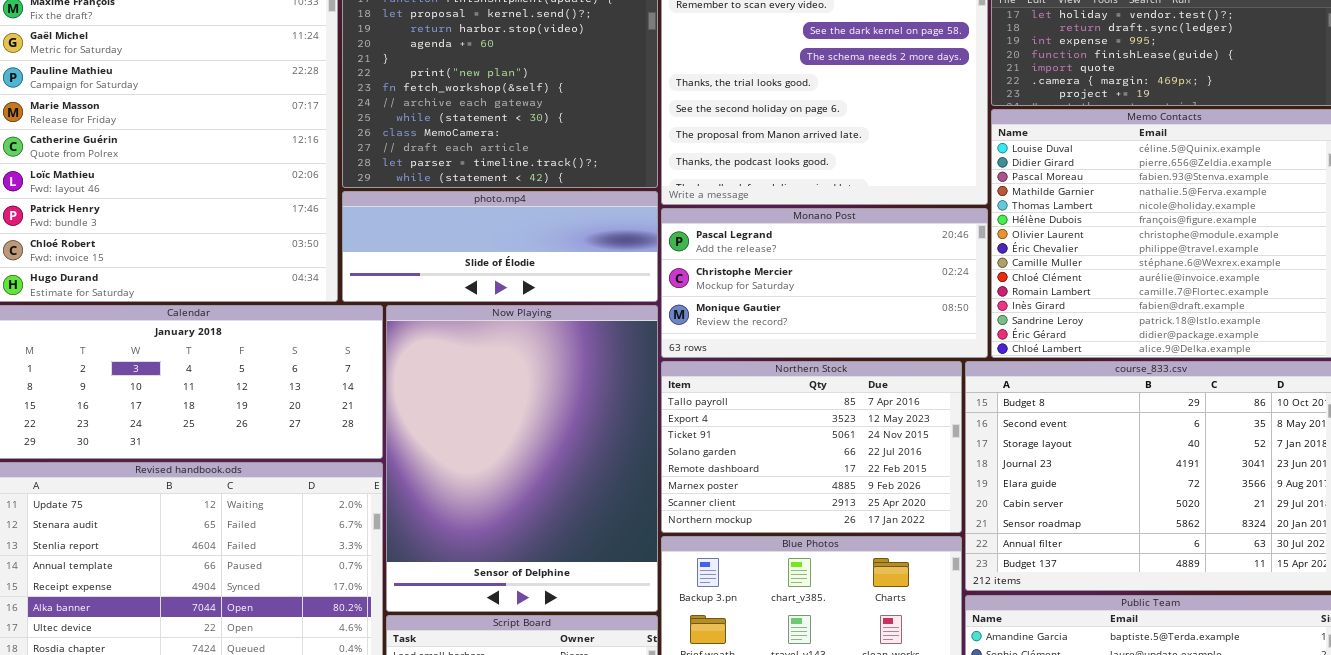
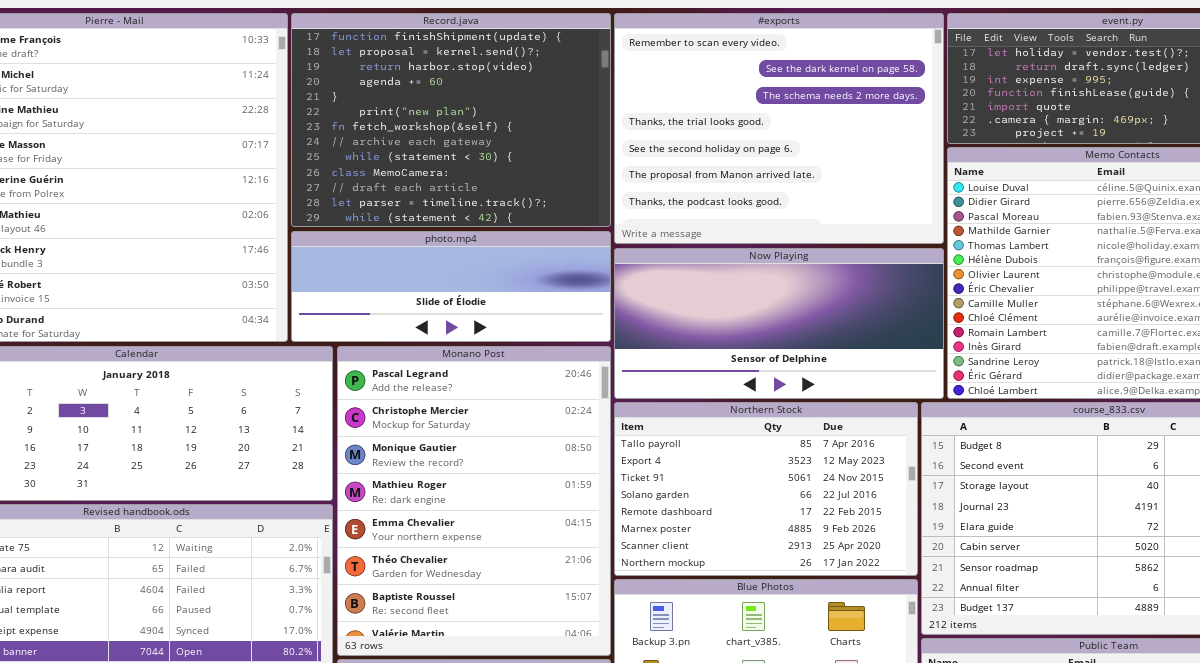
Monano Post: [661,208,988,358] -> [337,346,611,656], moved, resized
Now Playing: [386,305,658,612] -> [614,248,944,399], moved, resized

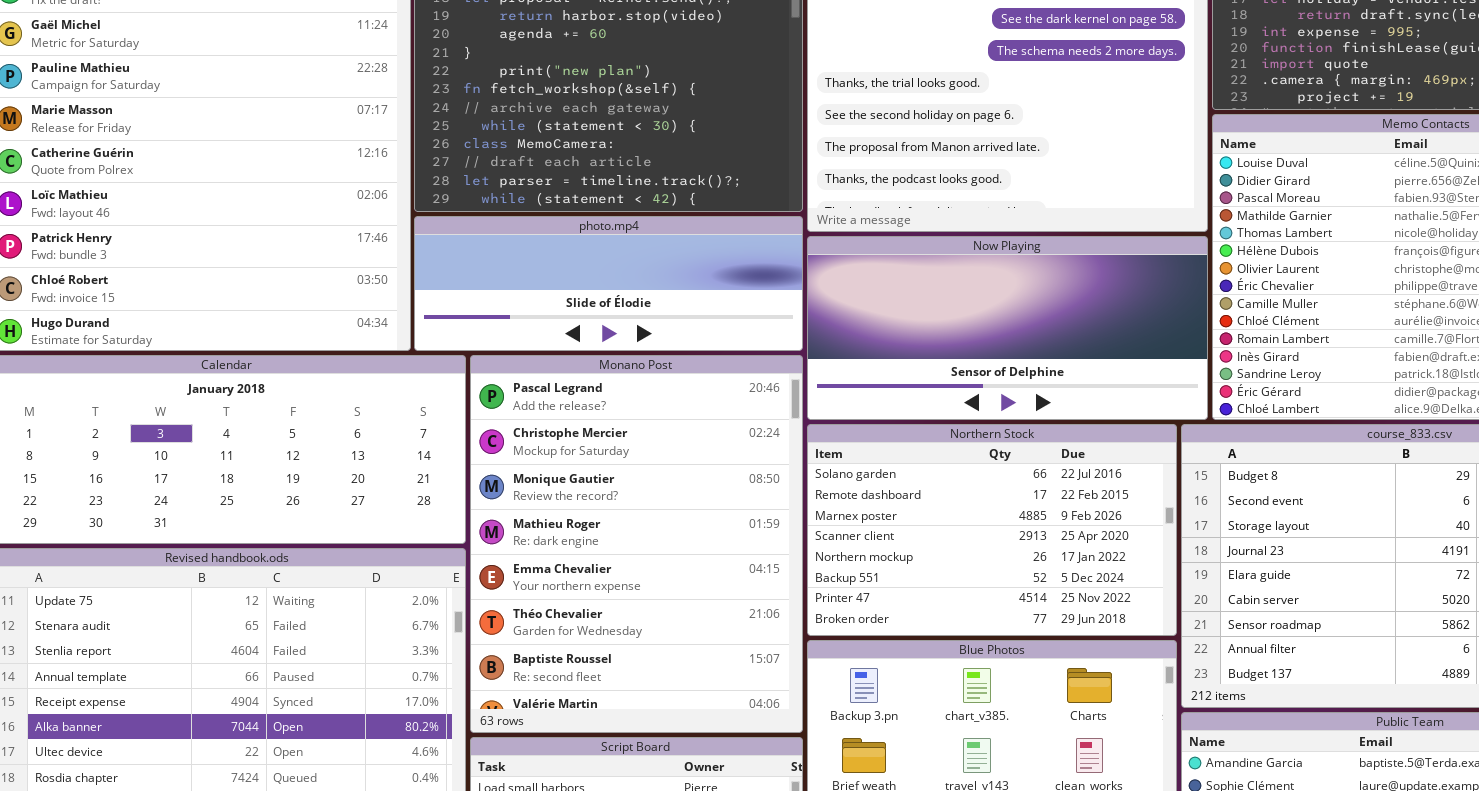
Northern Stock: [614,402,918,576] -> [807,424,1177,636], scrolled down 3 rows

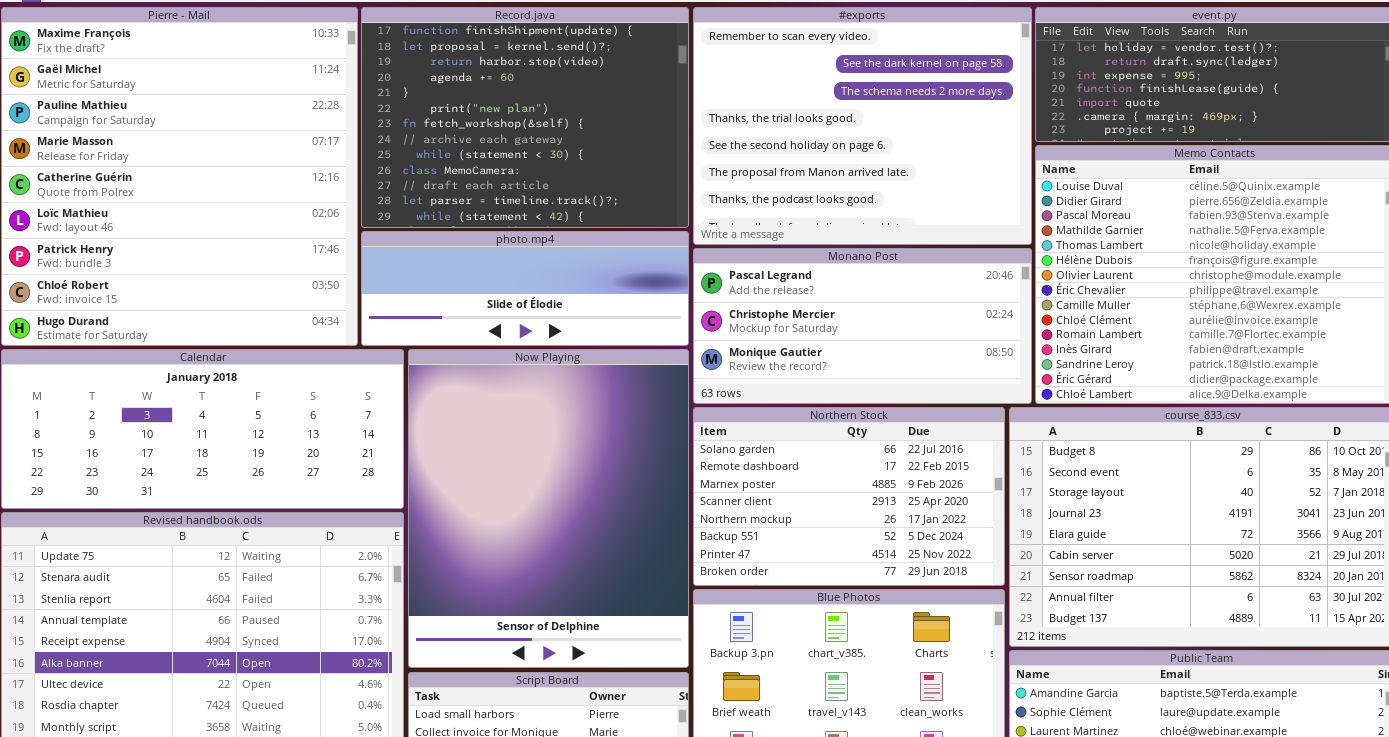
Now Playing: [807,236,1208,420] -> [408,349,689,668], moved, resized
Monano Post: [470,355,803,733] -> [693,248,1032,404], moved, resized

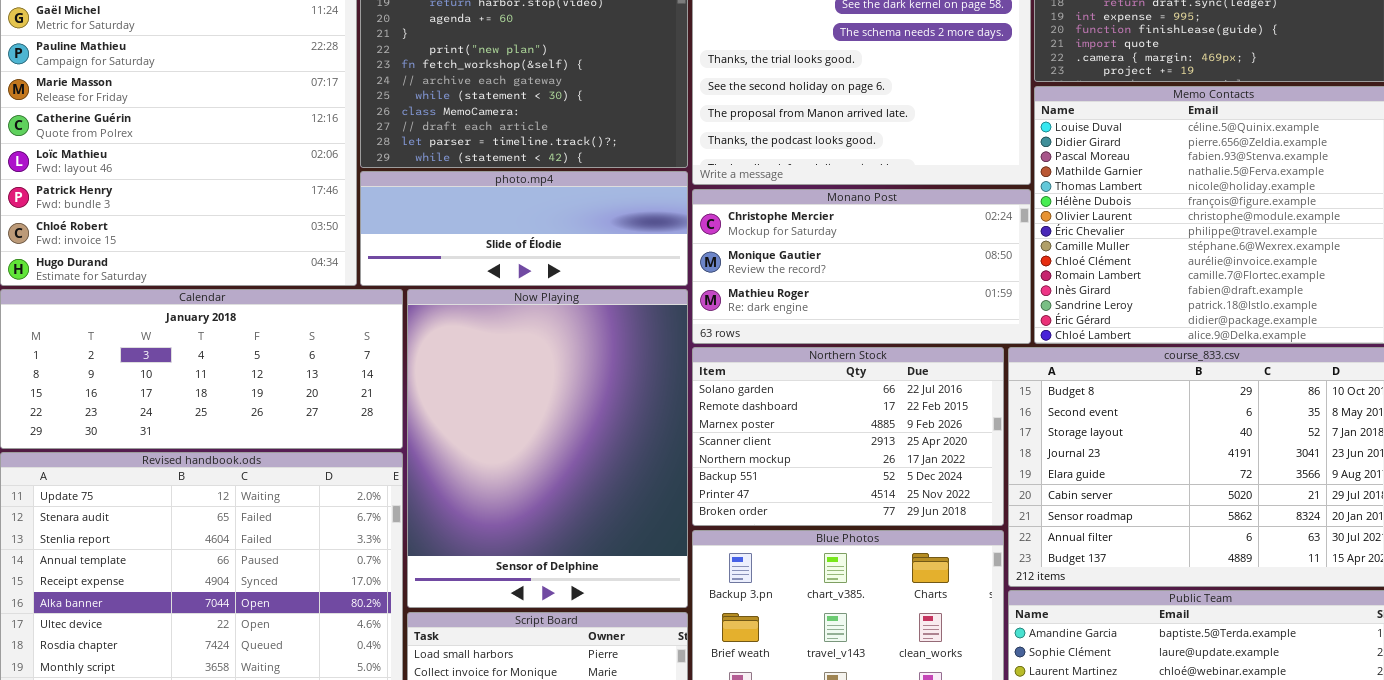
Monano Post: [693,248,1032,404] -> [692,189,1031,344], scrolled down 1 row

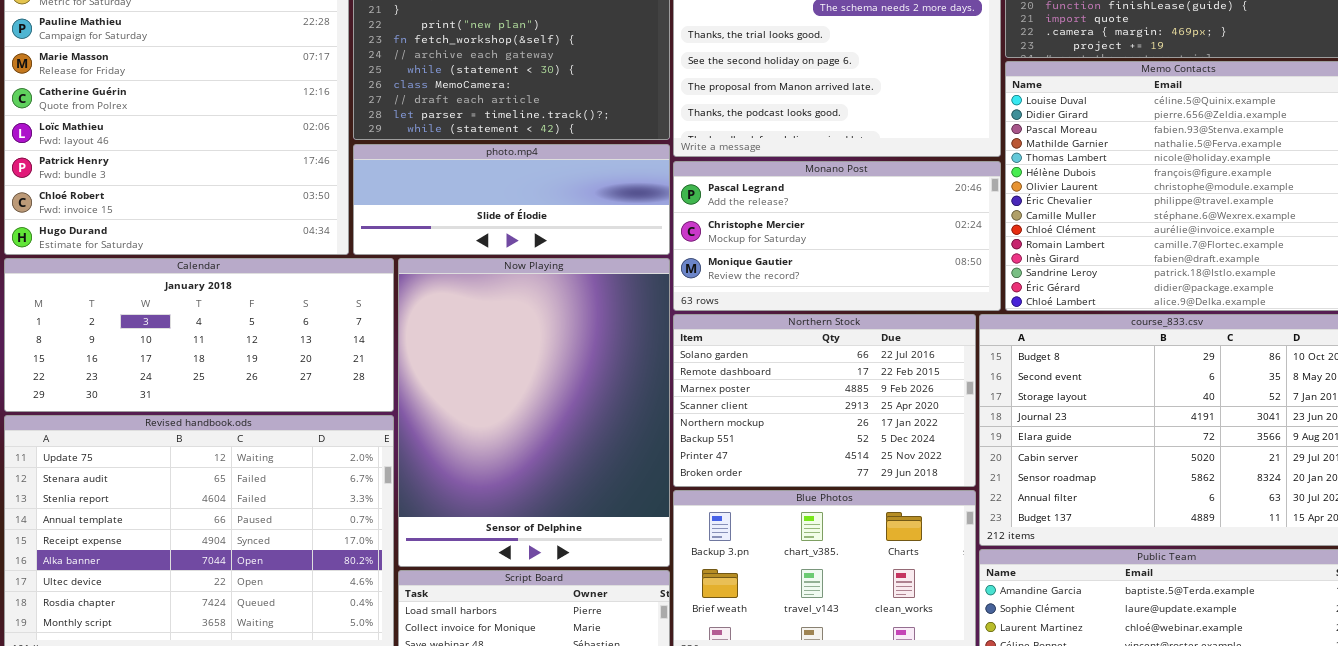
Monano Post: [692,189,1031,344] -> [673,161,1001,311], scrolled up 1 row

